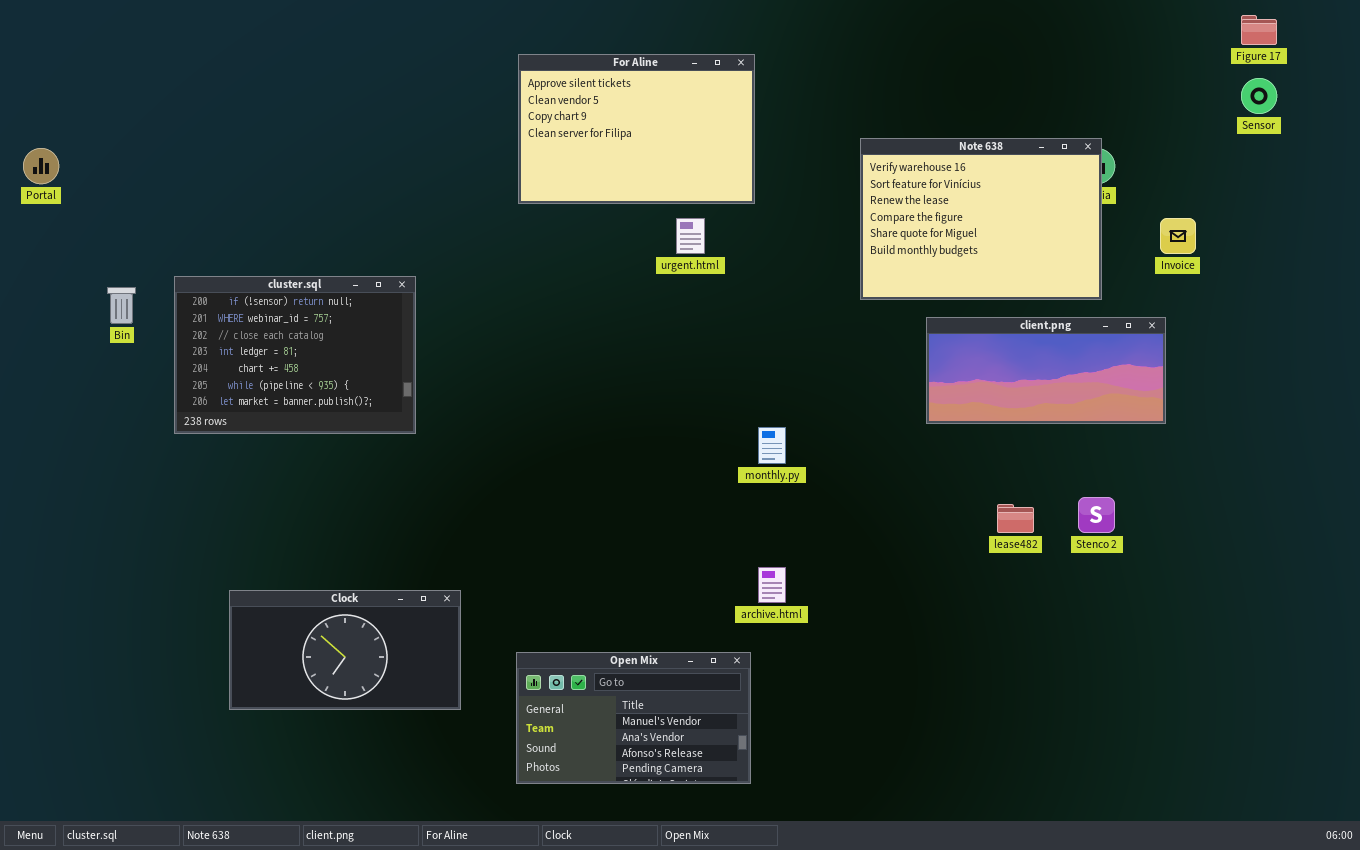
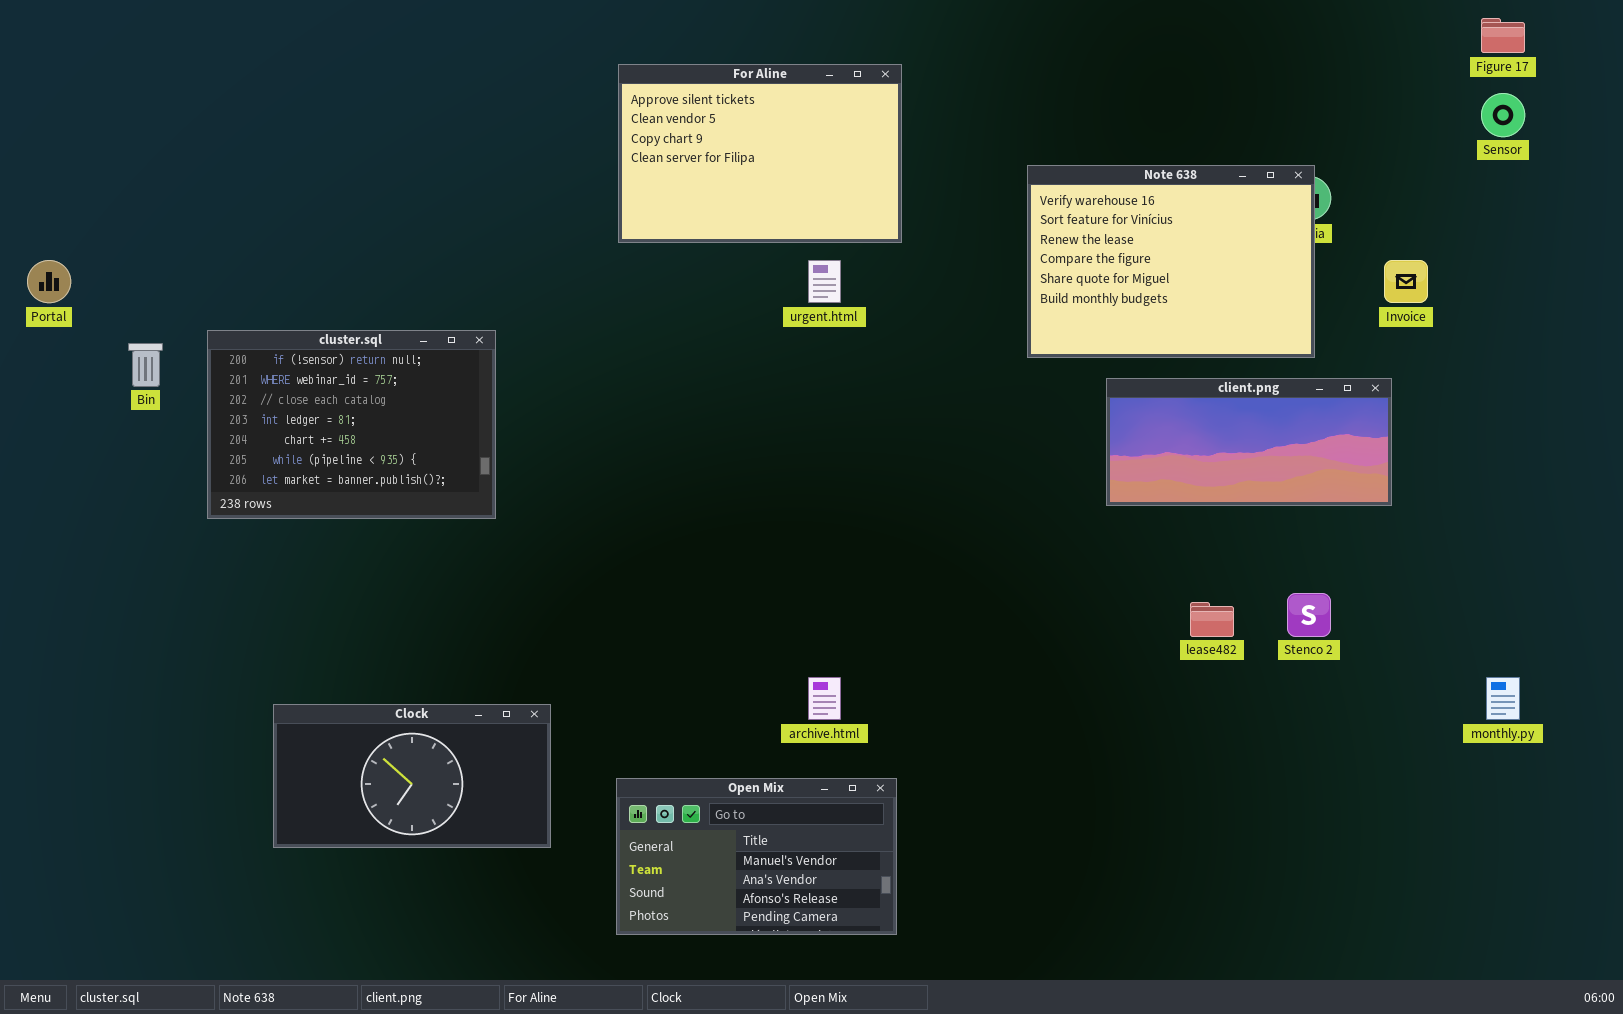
Portal: [23,148,59,184] -> [27,260,71,303], moved
monthly.py: [758,427,786,464] -> [1486,677,1520,720], moved
archive.html: [758,567,786,603] -> [808,677,841,720], moved

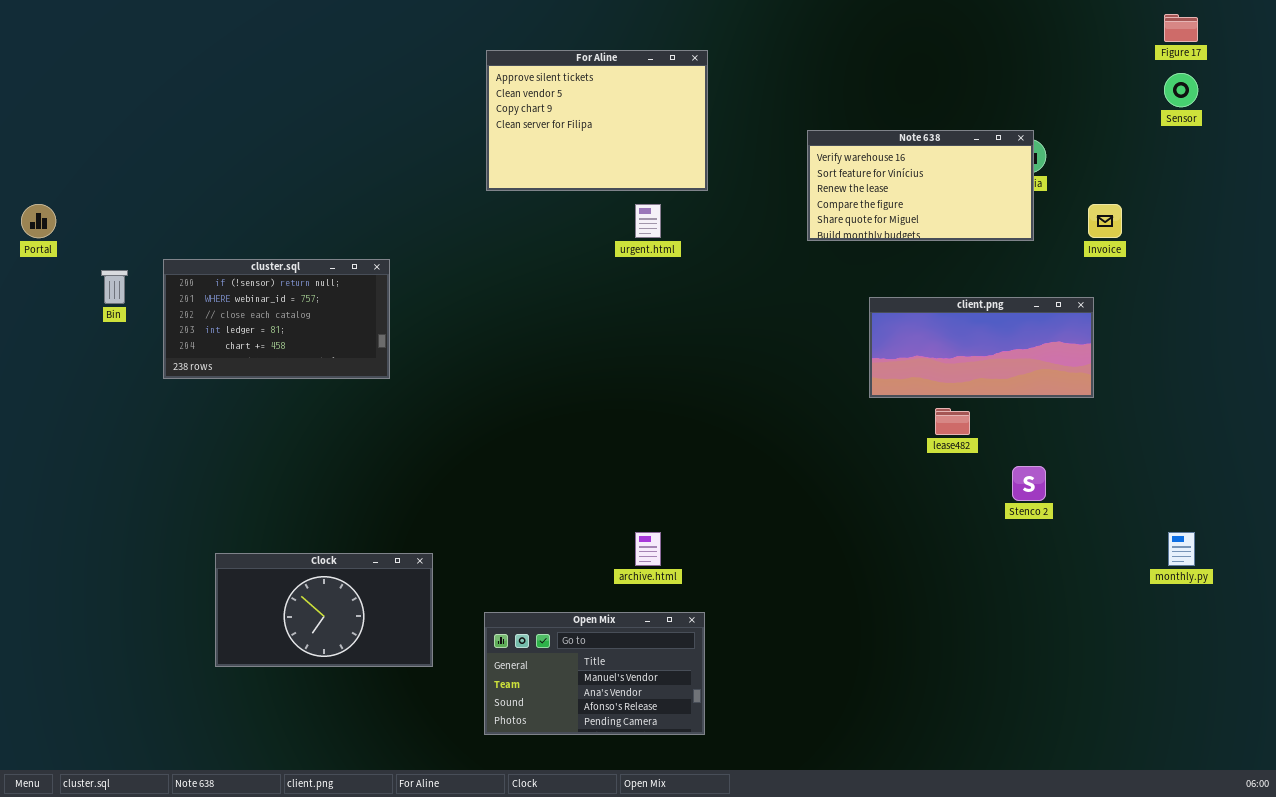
Note 638: [1027,165,1315,358] -> [807,130,1034,241], resized
cluster.sql: [207,330,496,519] -> [163,259,390,379], resized
lease482: [1190,602,1234,637] -> [935,408,970,435], moved

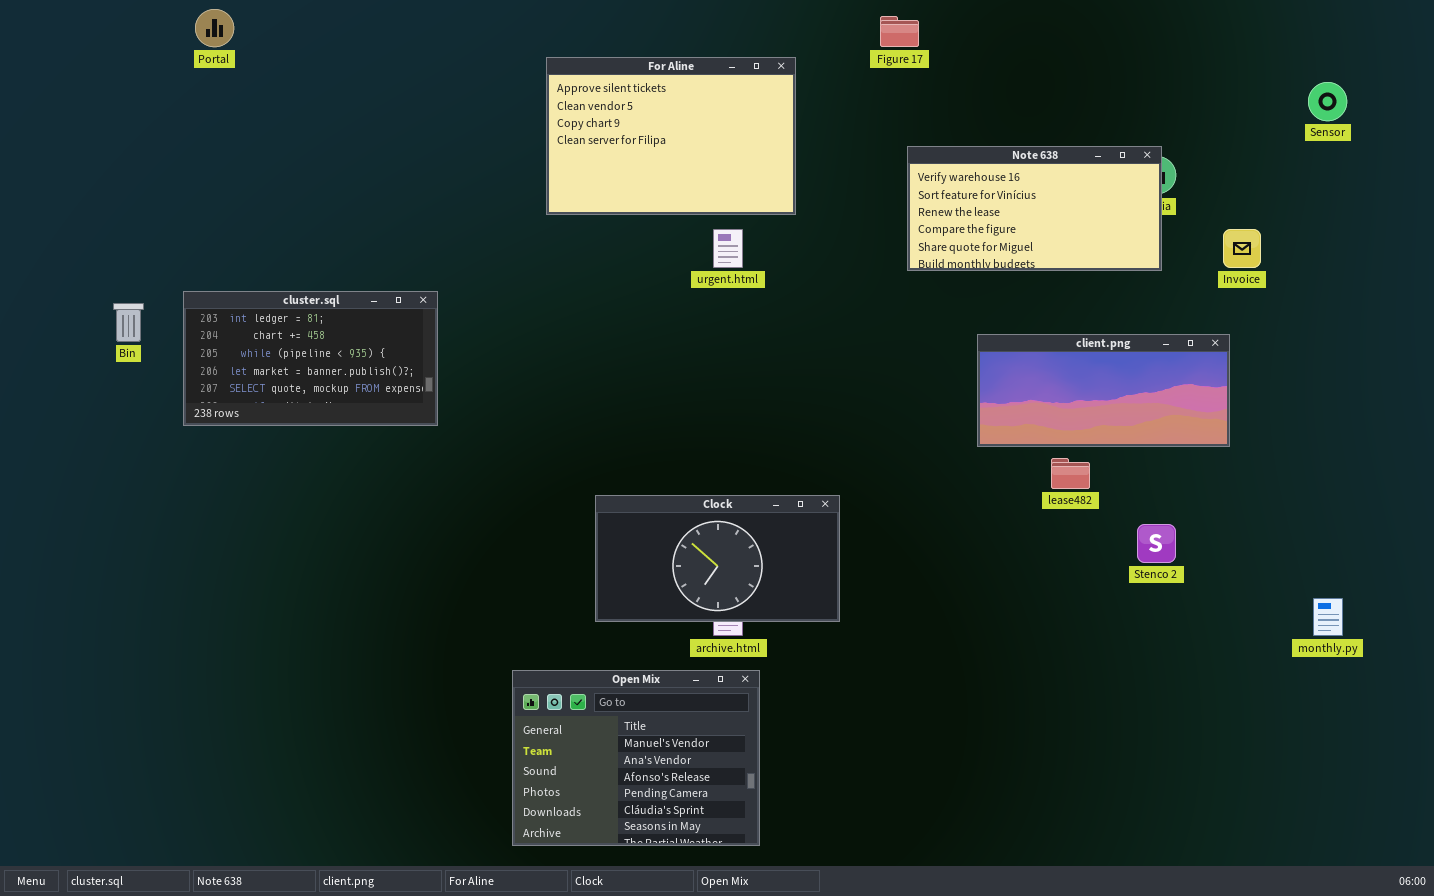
Figure 17: [1164,14,1198,42] -> [880,16,919,47], moved
Portal: [21,204,56,238] -> [195,9,234,47], moved
cluster.sql: [163,259,390,379] -> [183,291,438,426], scrolled down 3 rows
Clock: [215,553,433,667] -> [595,495,840,622], moved
Open Mix: [484,612,705,735] -> [512,670,760,846], moved, resized

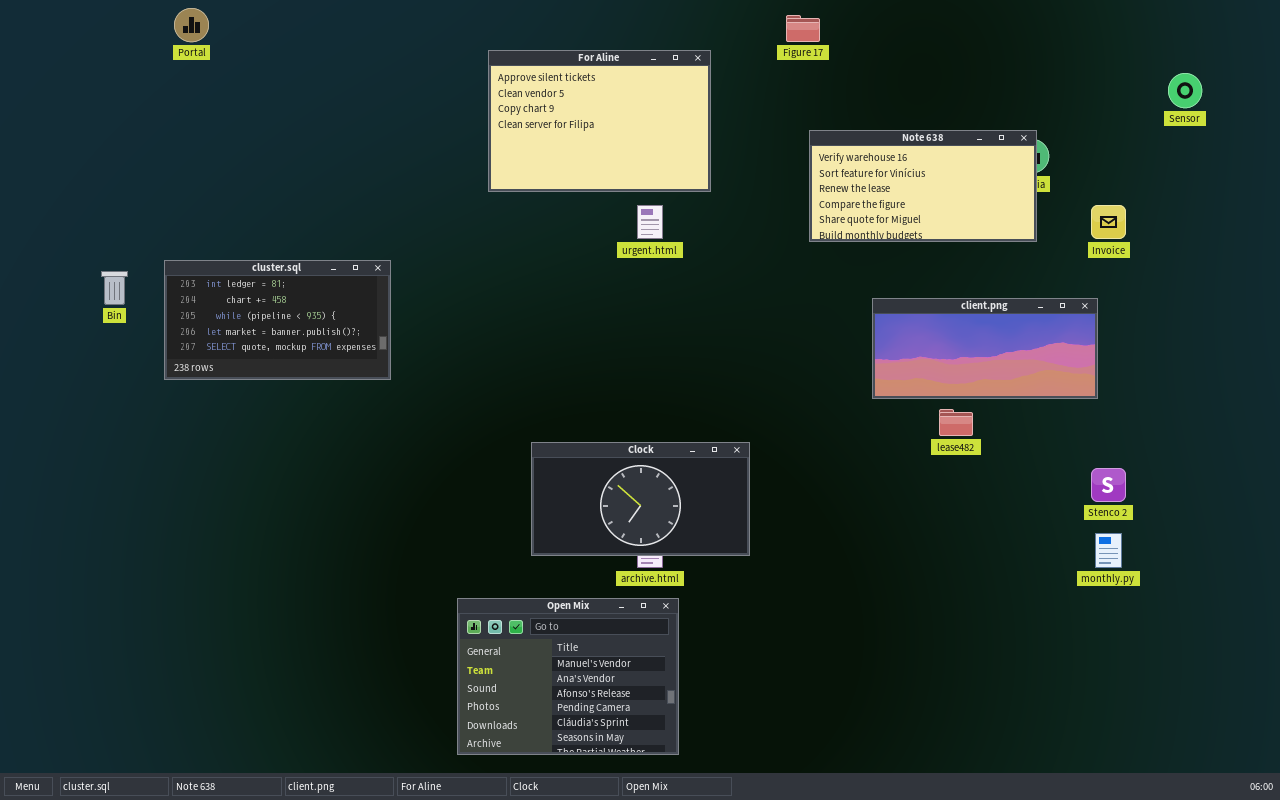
Stenco 2: [1137,524,1176,563] -> [1091,468,1126,502], moved
monthly.py: [1313,598,1343,636] -> [1095,533,1122,568], moved

